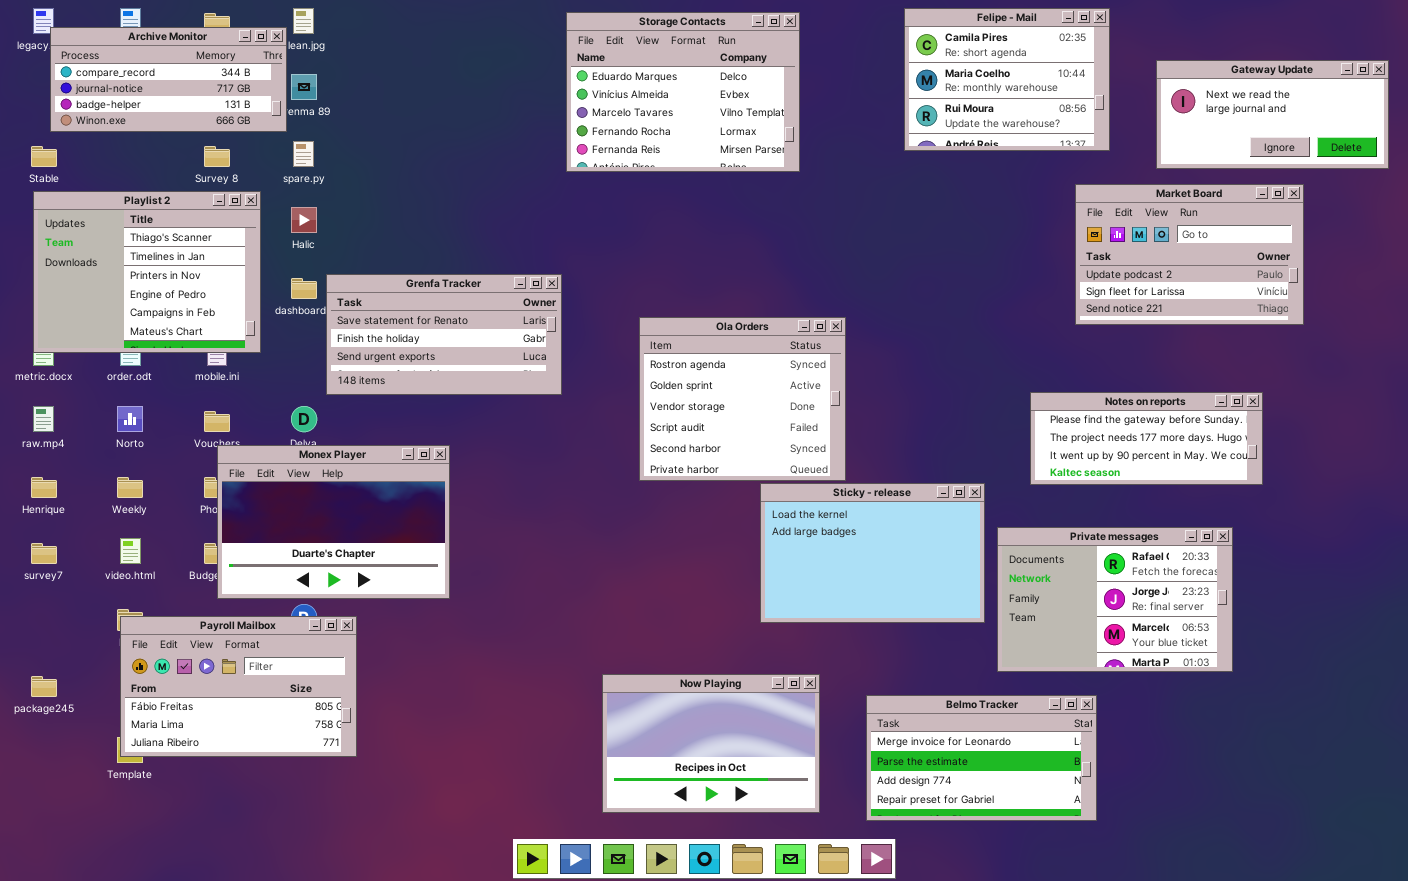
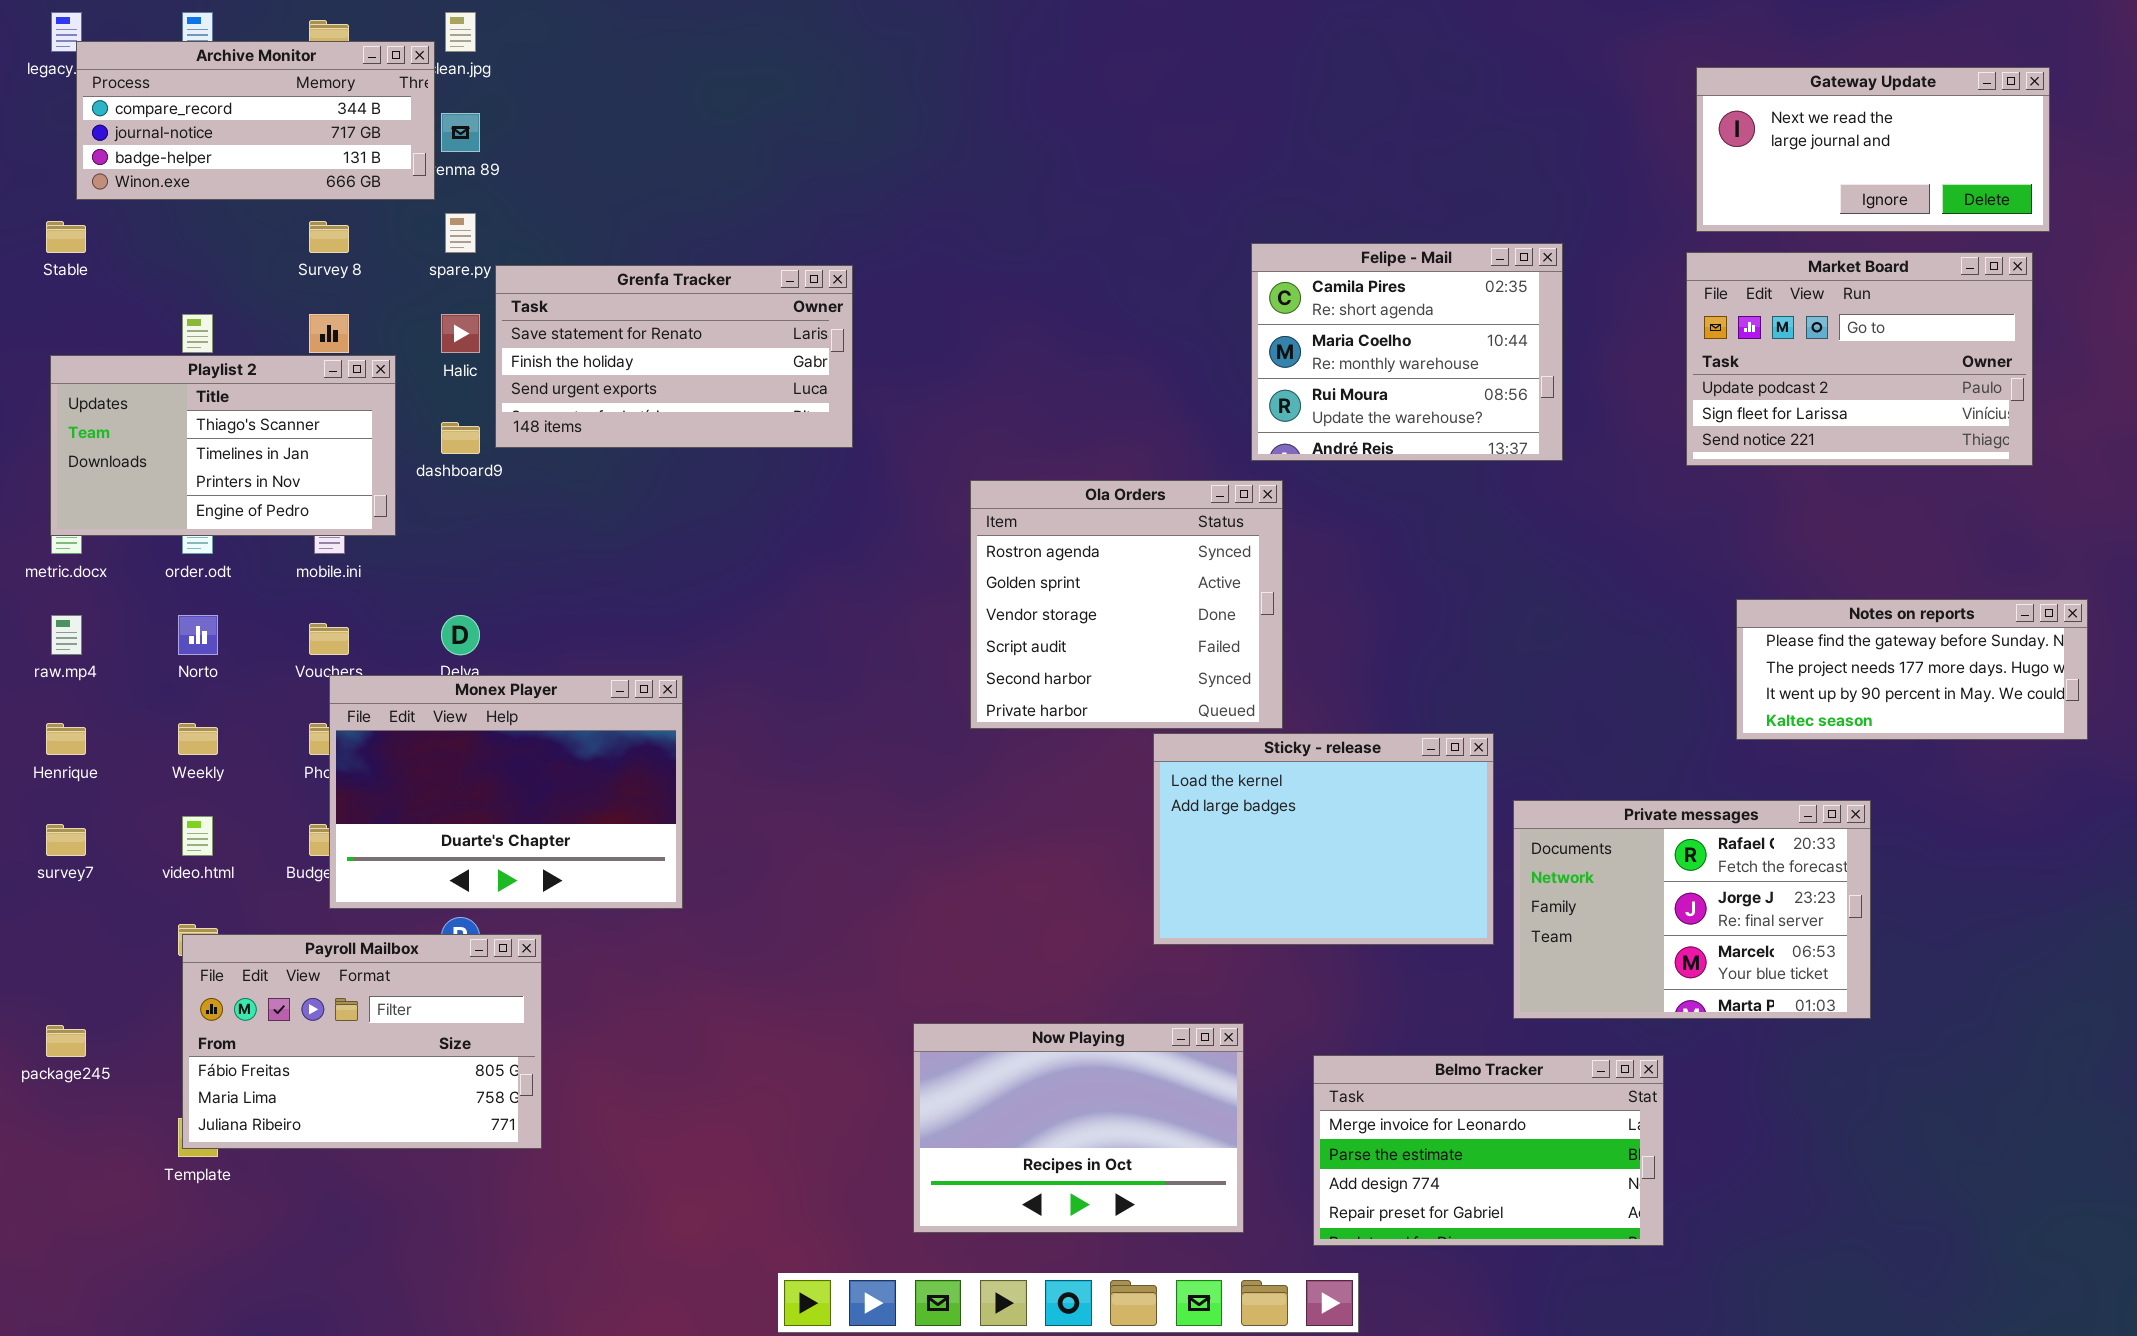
Felipe - Mail: [904,8,1110,151] -> [1251,243,1563,461], moved
Storage Contacts: [566,12,800,172] -> none, closed
Gateway Update: [1156,60,1389,169] -> [1696,67,2050,232], moved
Market Board: [1075,184,1304,325] -> [1686,252,2033,466], moved
Playlist 2: [33,191,261,353] -> [50,355,396,536], resized
Grenfa Tracker: [326,274,562,395] -> [495,265,853,448], moved
Notes on reports: [1030,392,1263,485] -> [1736,599,2088,740], moved

